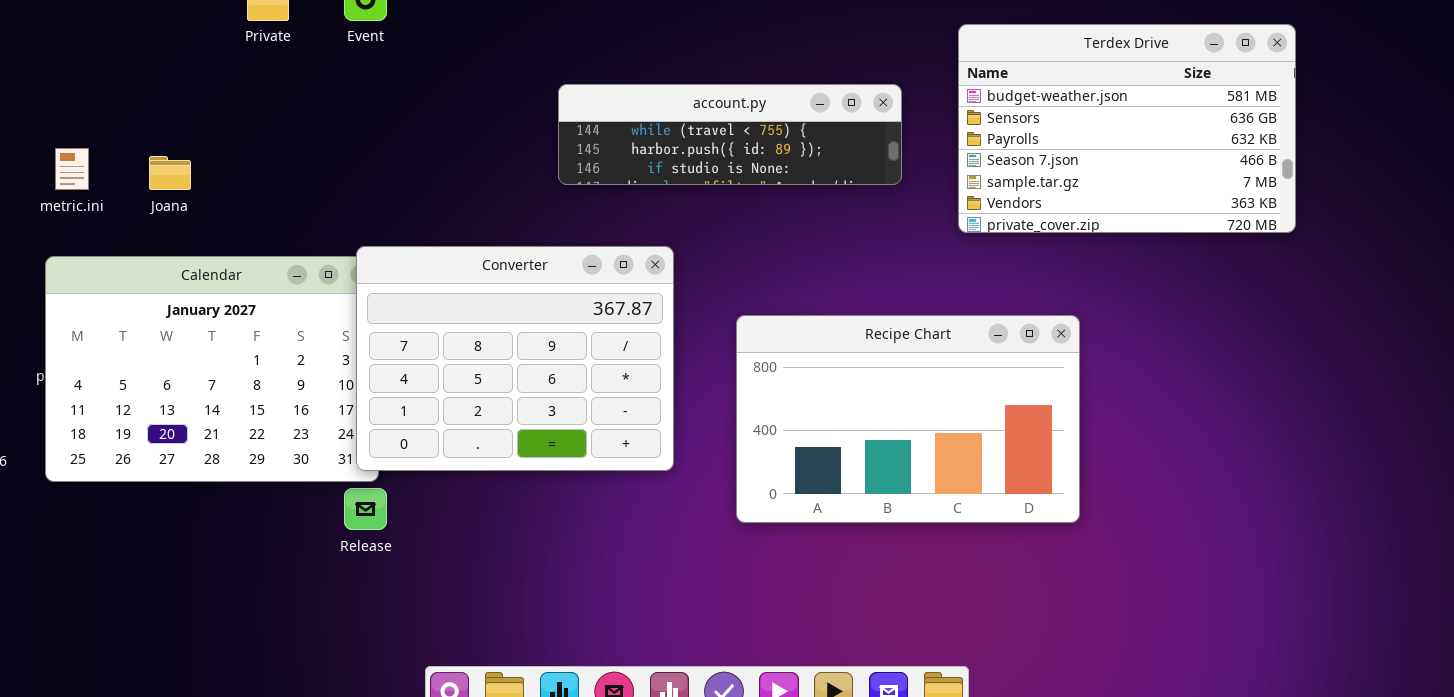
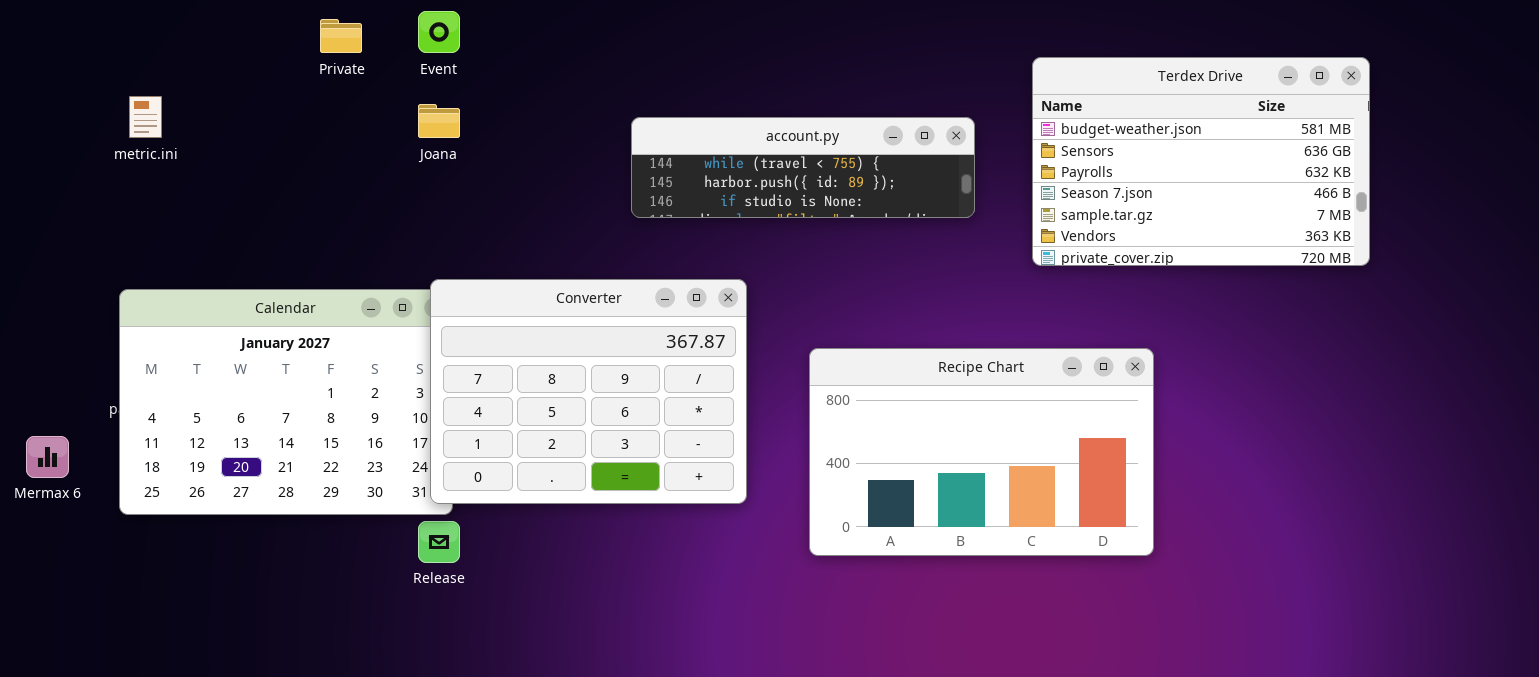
metric.ini: [55,148,89,190] -> [129,96,162,138], moved
Joana: [149,156,191,190] -> [418,104,460,138], moved

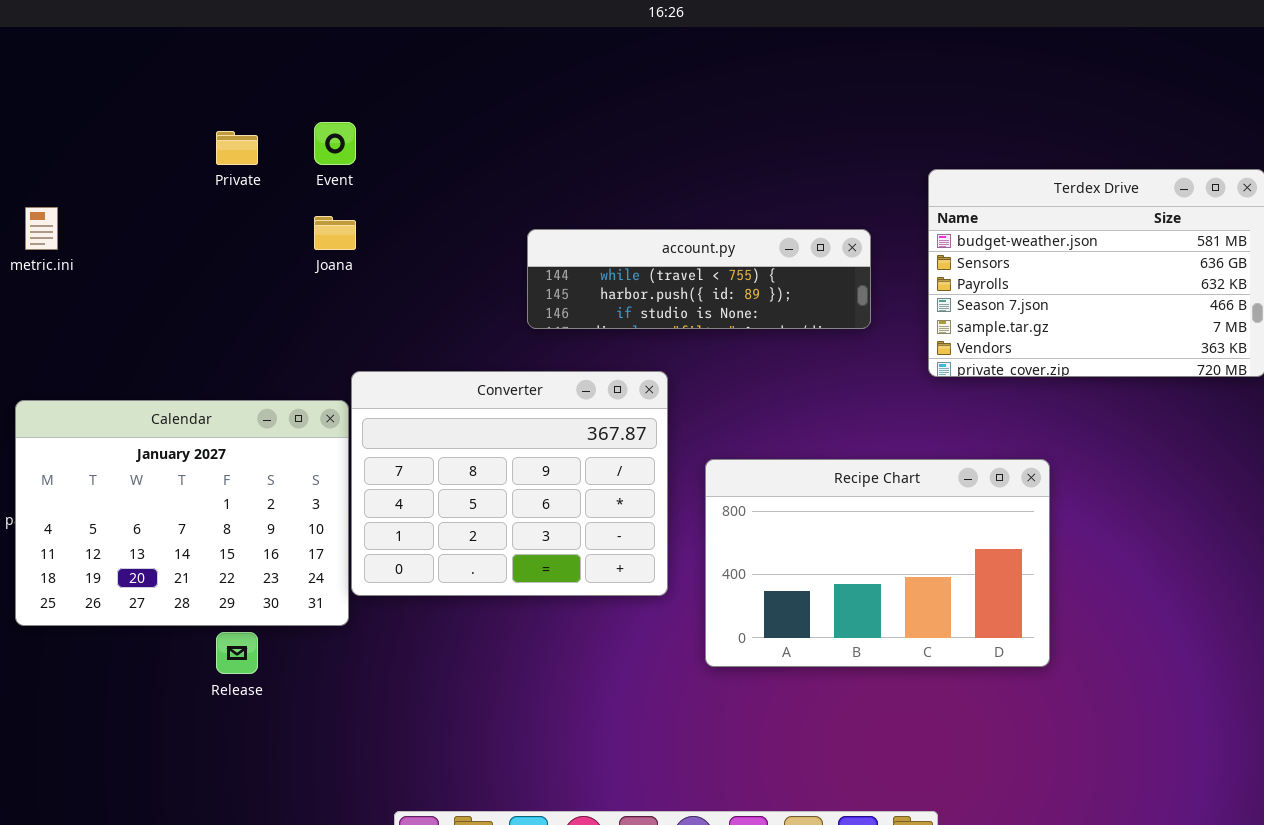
Converter: [430,279,747,504] -> [351,371,668,596], moved
Release: [418,521,460,563] -> [216,632,258,674], moved

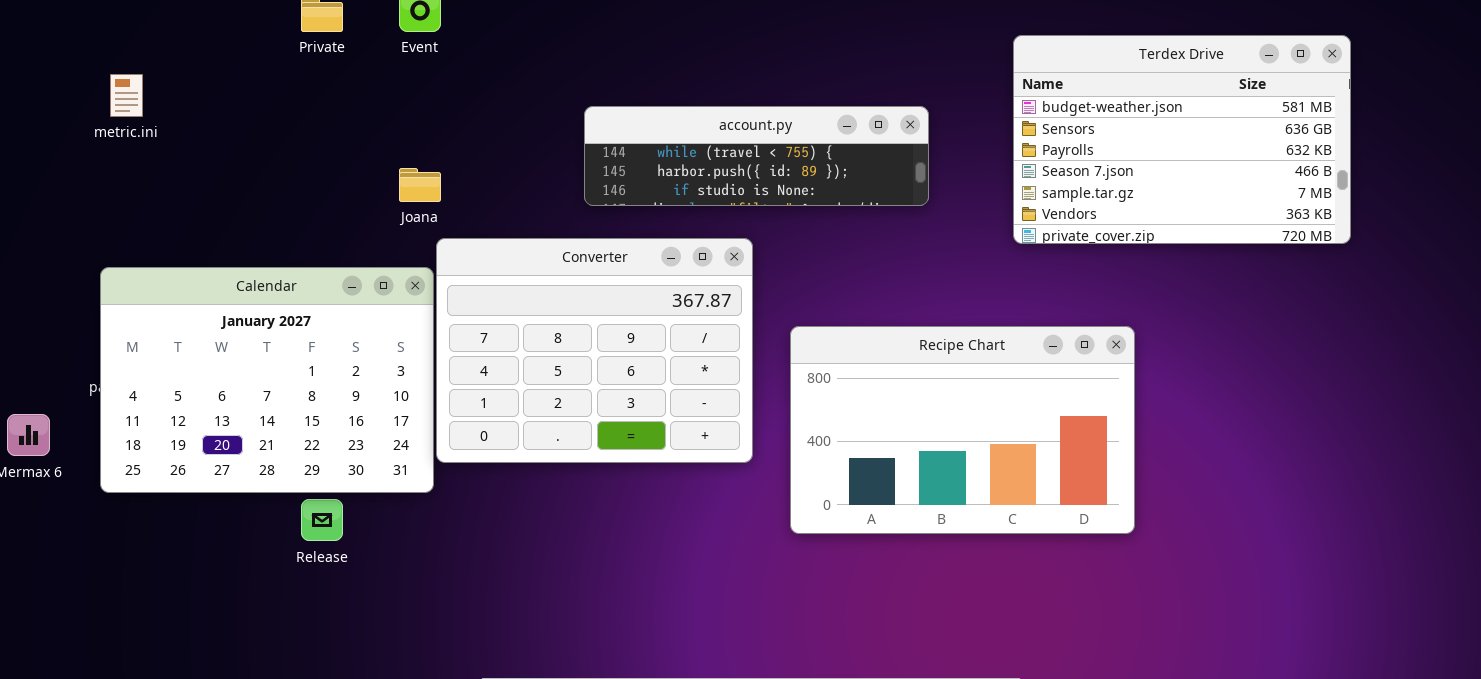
Joana: [314,216,356,250] -> [399,168,441,202], moved
account.py: [527,229,871,329] -> [584,106,929,206], moved

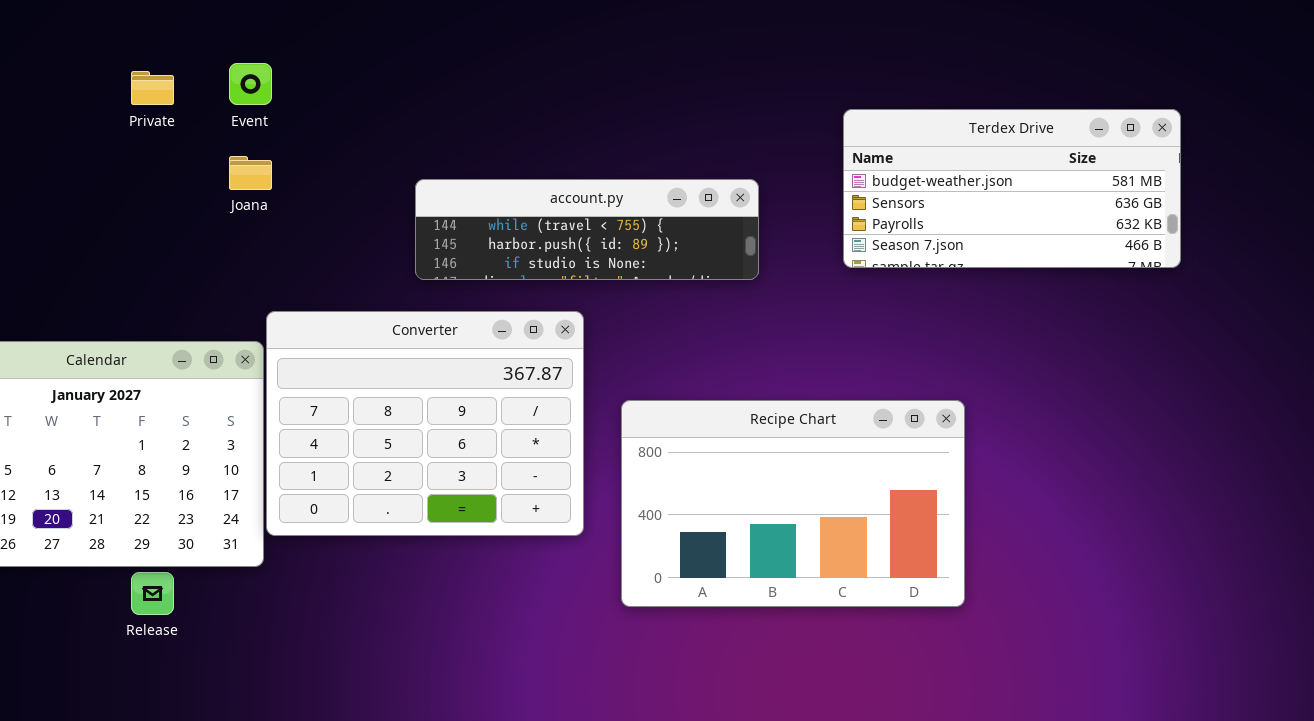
Terdex Drive: [1013,35,1351,244] -> [843,109,1181,268], resized
Joana: [399,168,441,202] -> [229,156,272,190], moved

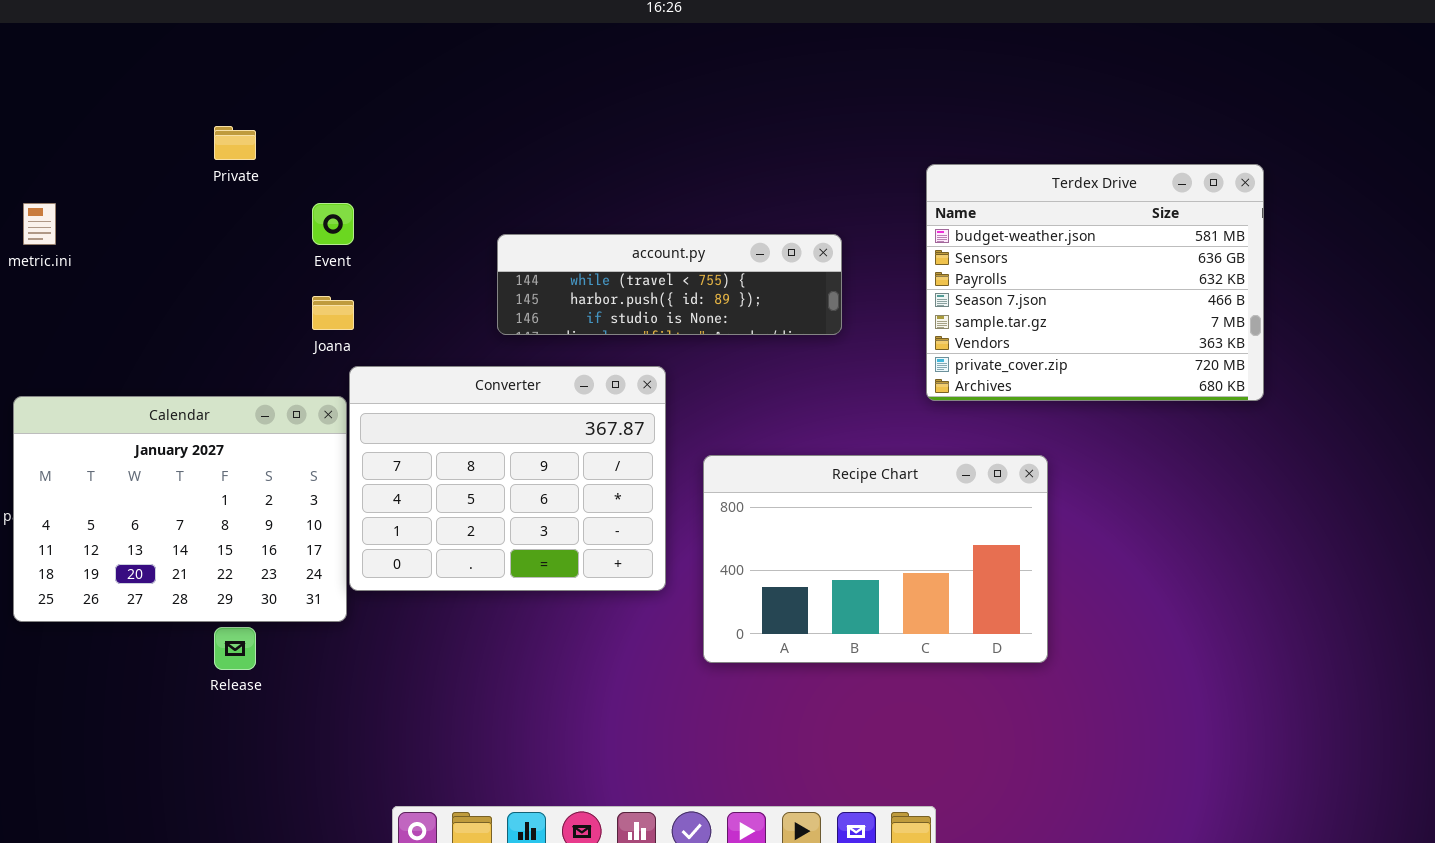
Event: [229,63,272,105] -> [312,203,354,245], moved
Terdex Drive: [843,109,1181,268] -> [926,164,1264,401], resized
Joana: [229,156,272,190] -> [312,296,354,330], moved

